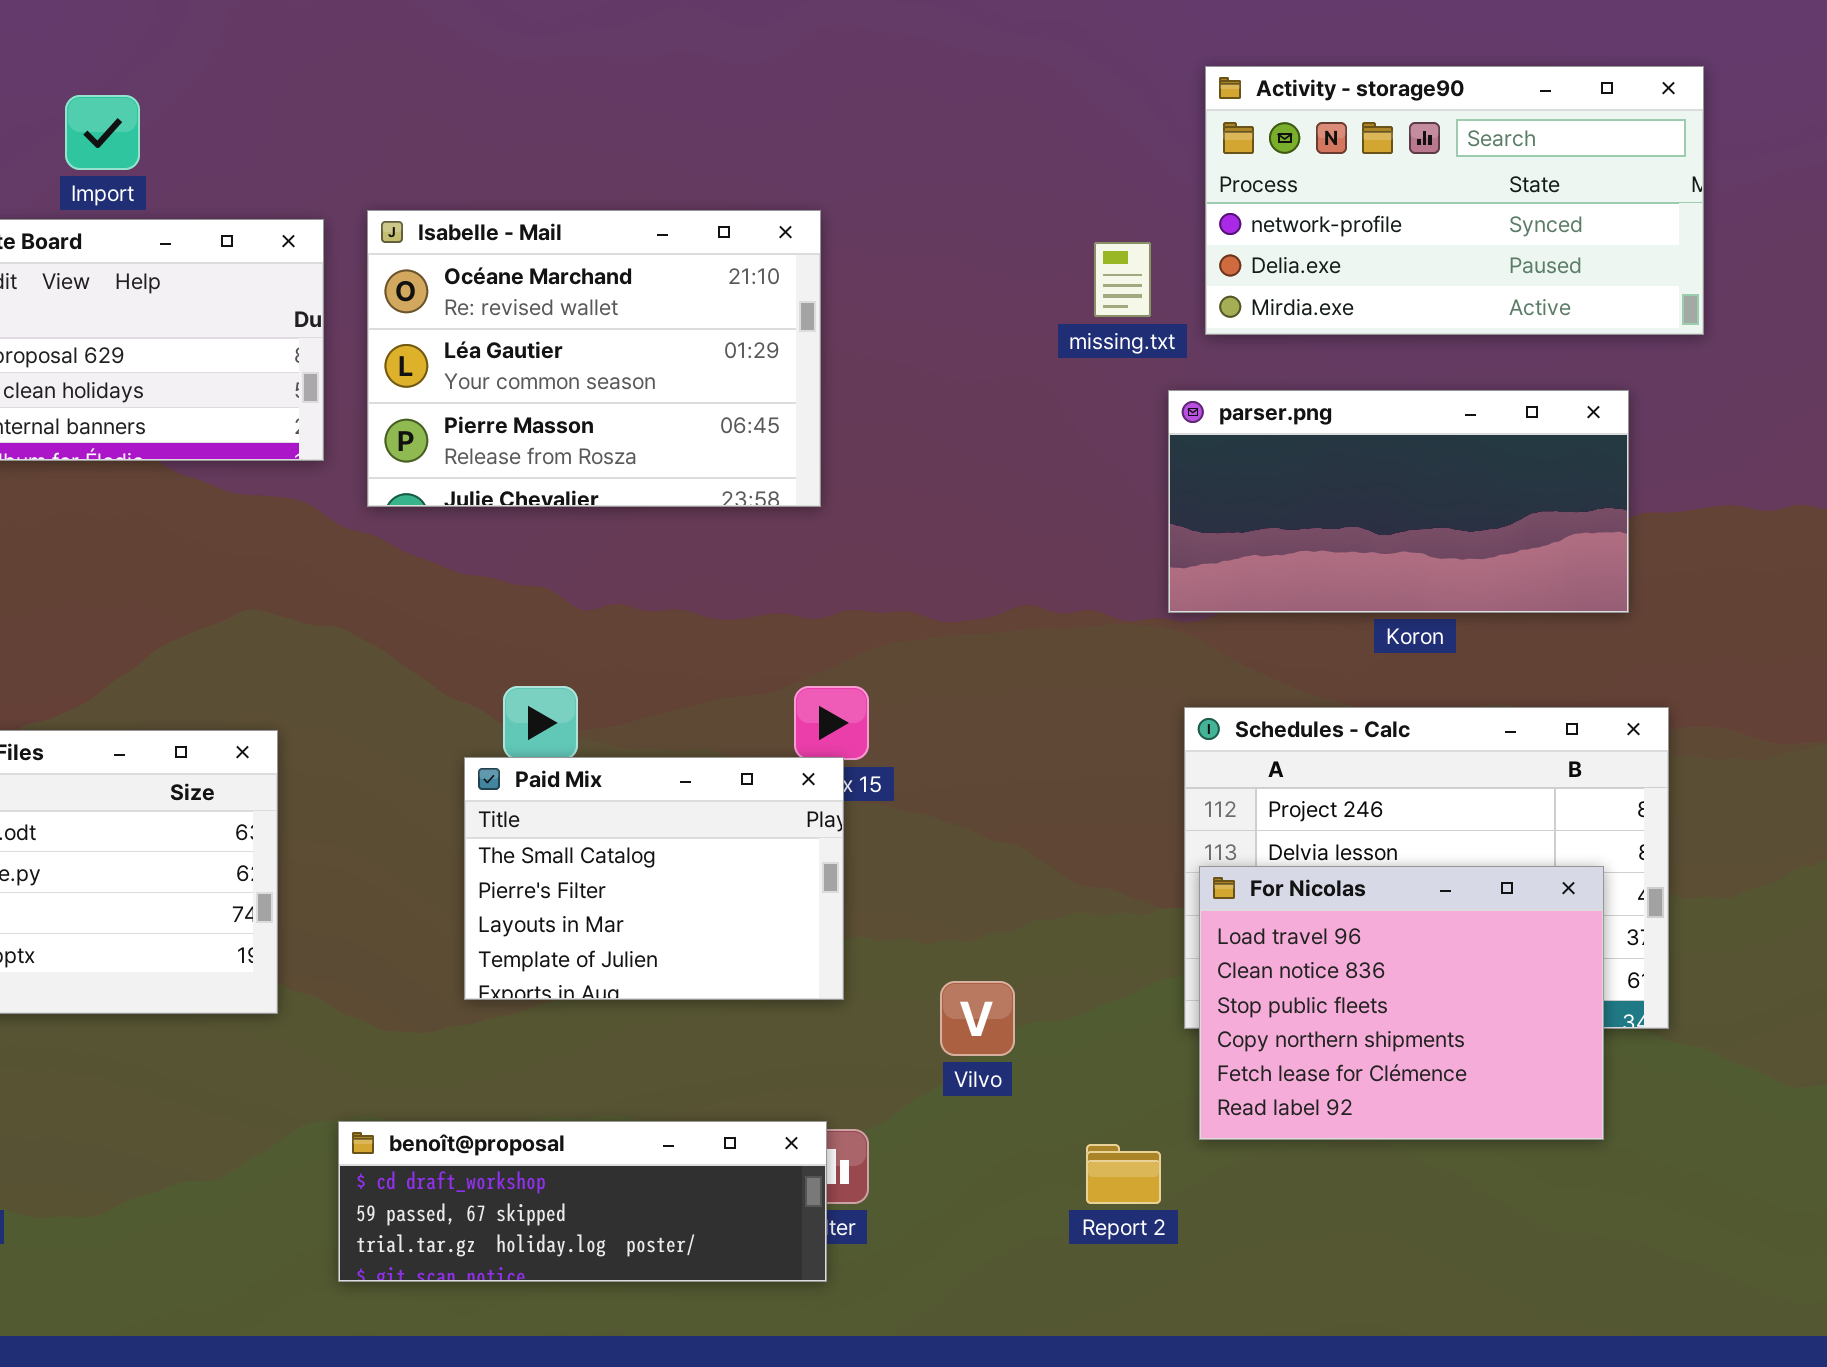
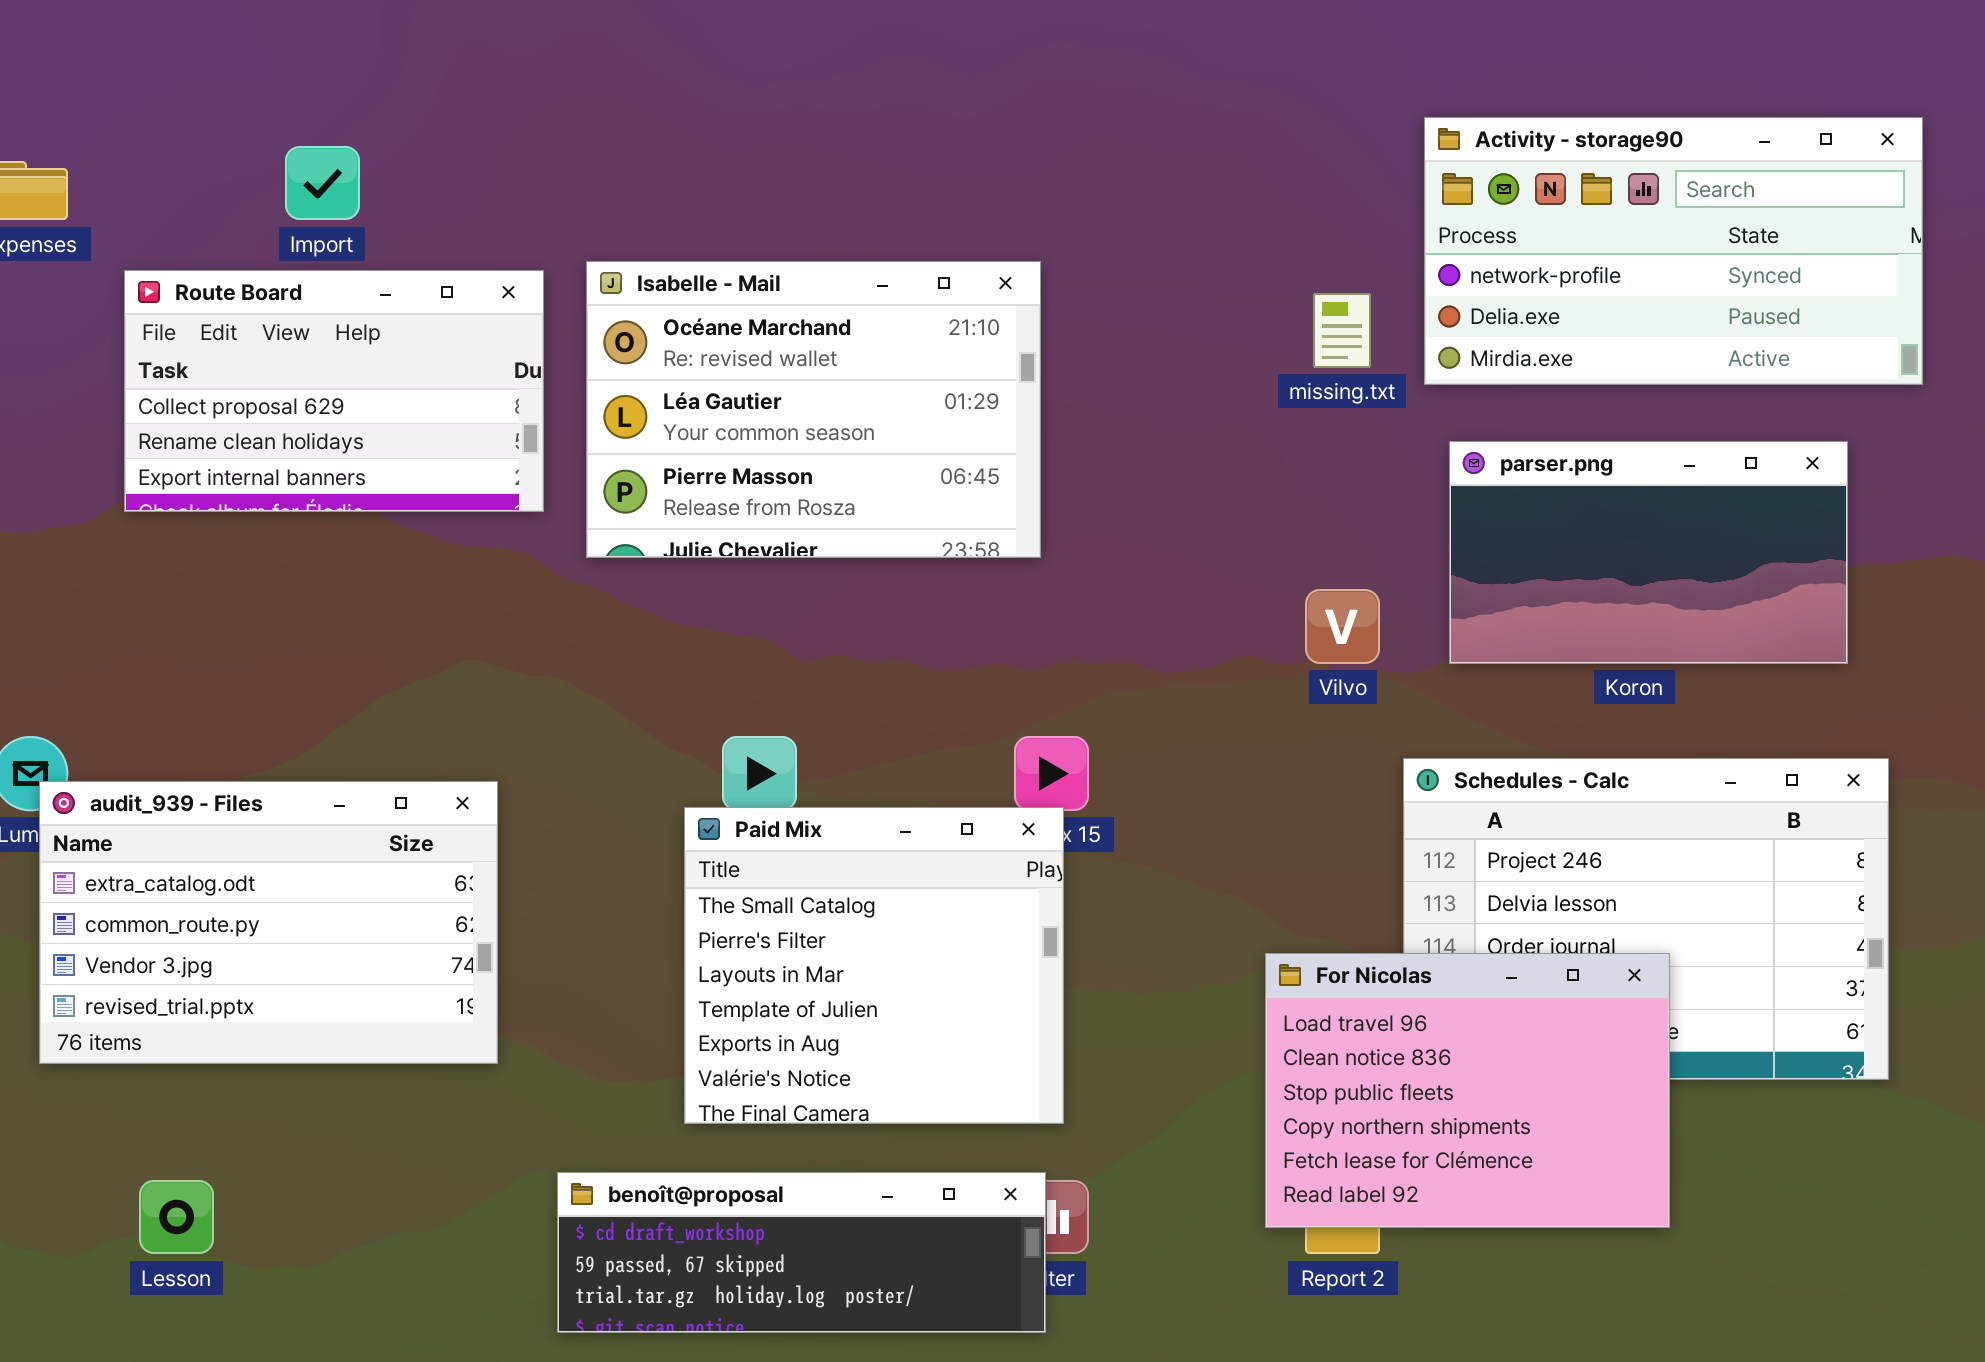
parser.png: [1168,390,1629,613] -> [1449,441,1848,664], resized
Paid Mix: [464,757,844,1000] -> [684,807,1064,1124], resized
For Nicolas: [1199,866,1604,1140] -> [1265,953,1670,1228], moved
Vilvo: [940,981,1015,1056] -> [1305,589,1380,664], moved

